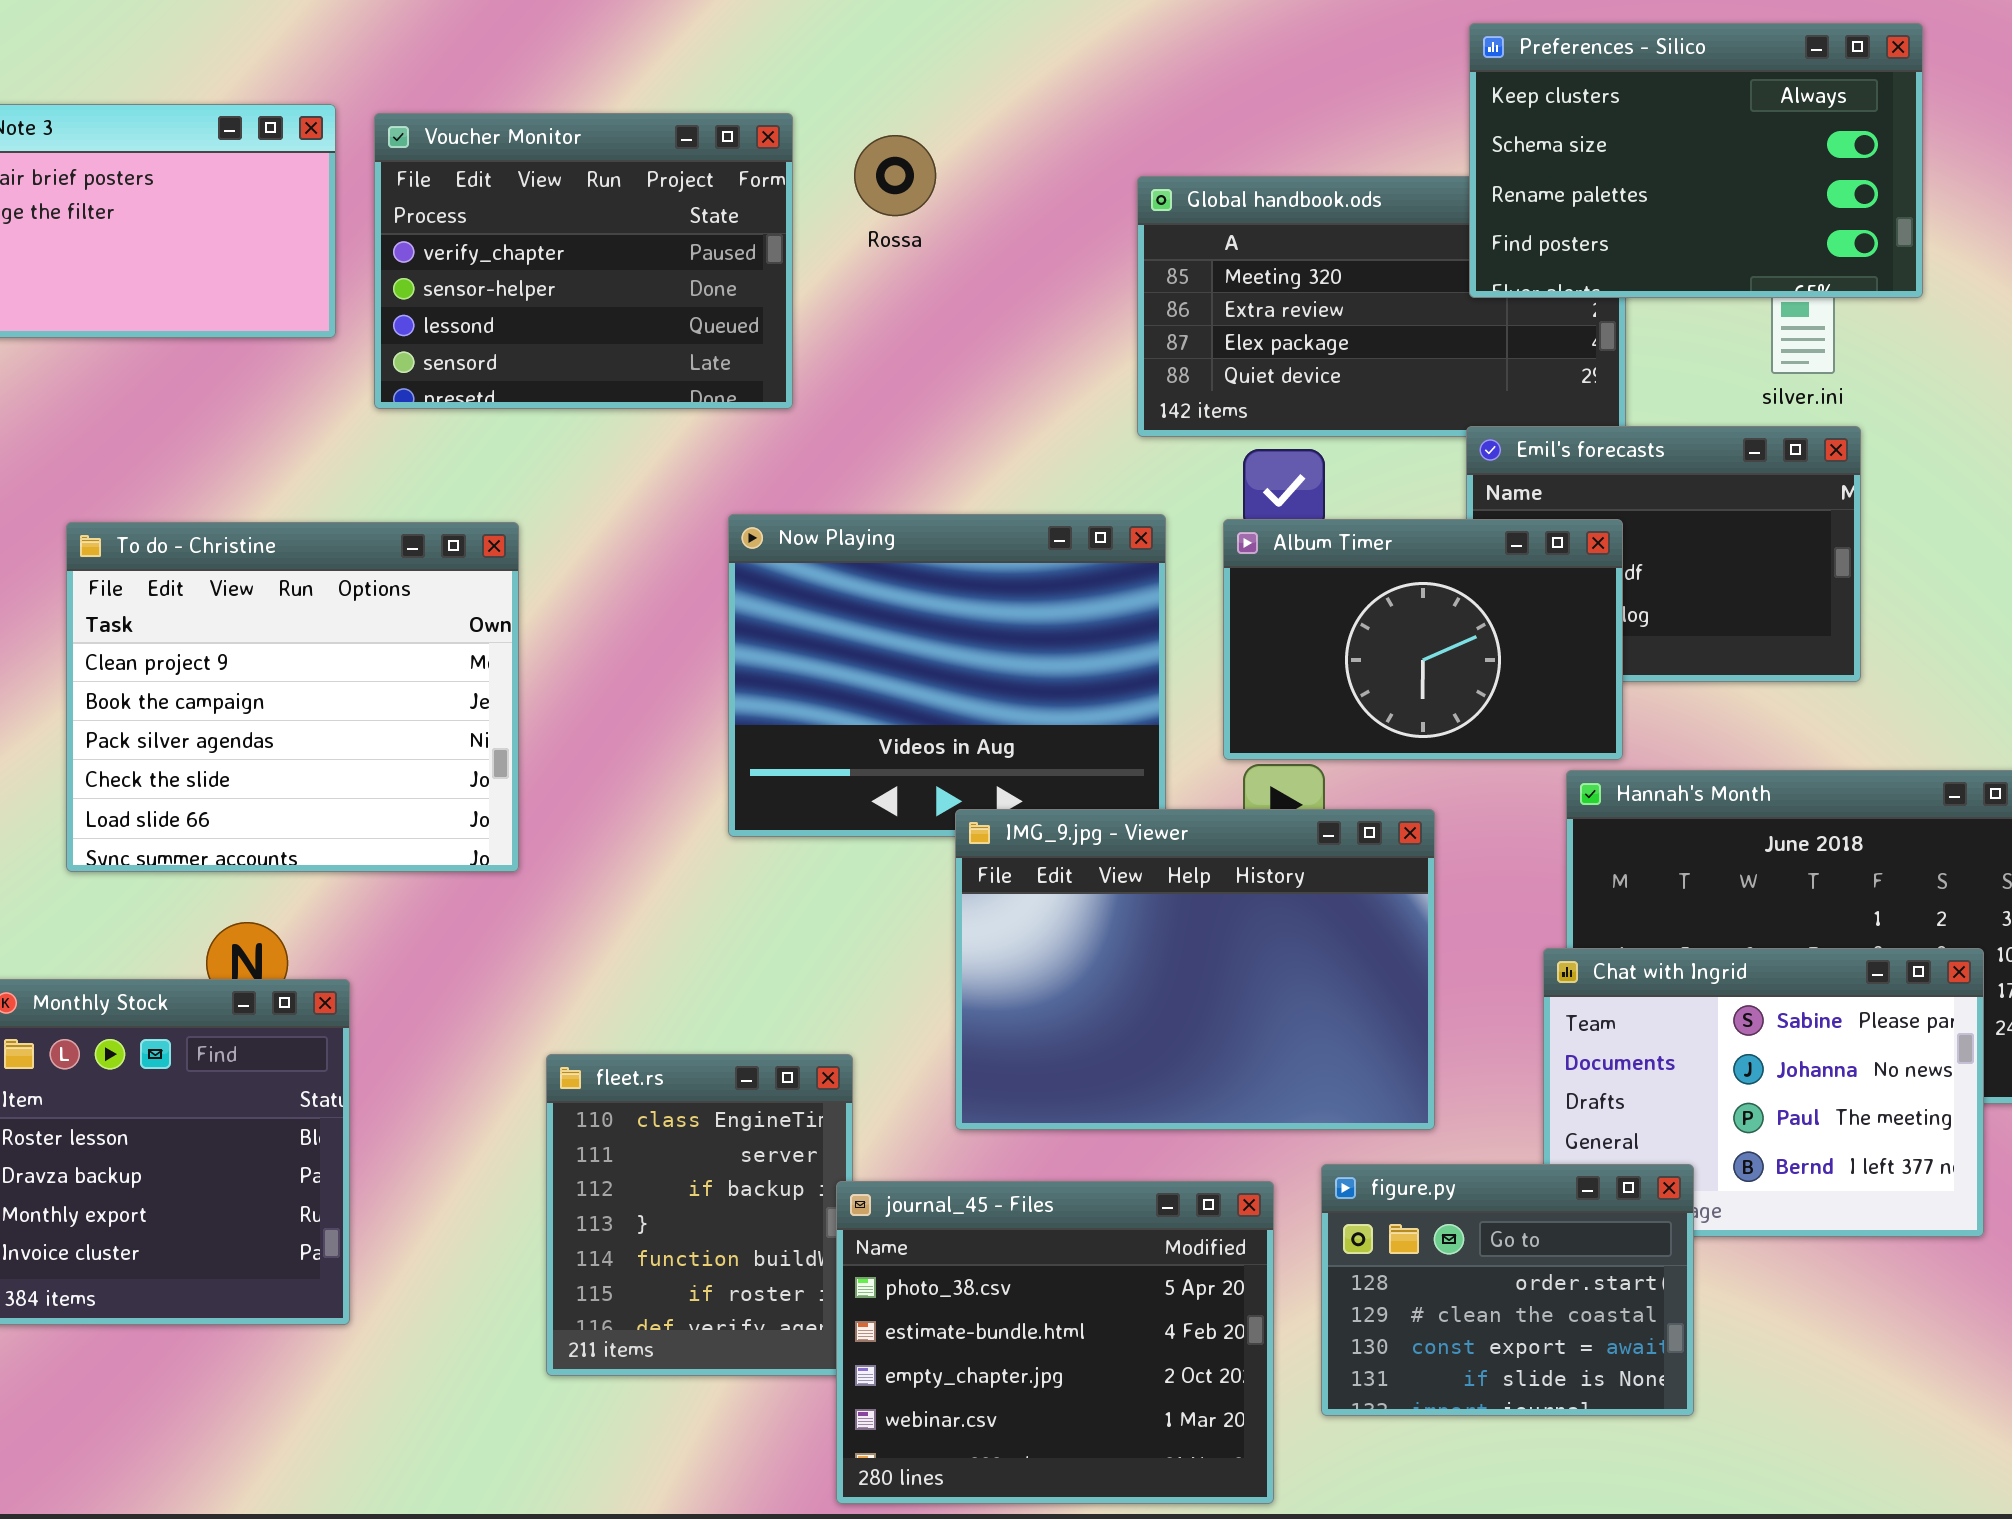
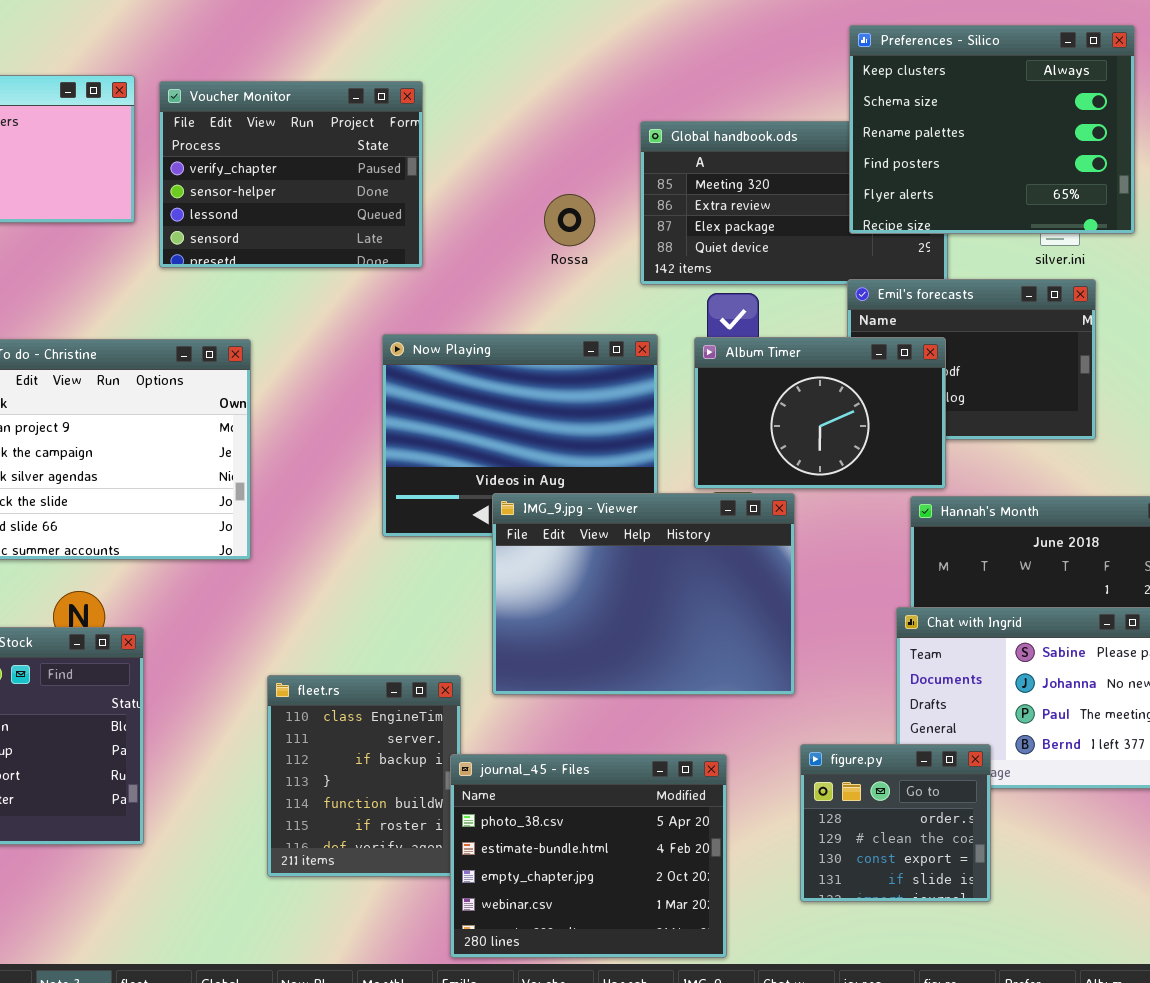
Preferences - Silico: [1469,23,1923,298] -> [849,25,1135,234], resized
Rossa: [854,135,936,216] -> [544,194,595,246], moved
IMG_9.jpg - Viewer: [955,809,1435,1130] -> [492,493,795,695], moved
figure.py: [1321,1164,1694,1416] -> [800,744,991,902], resized

